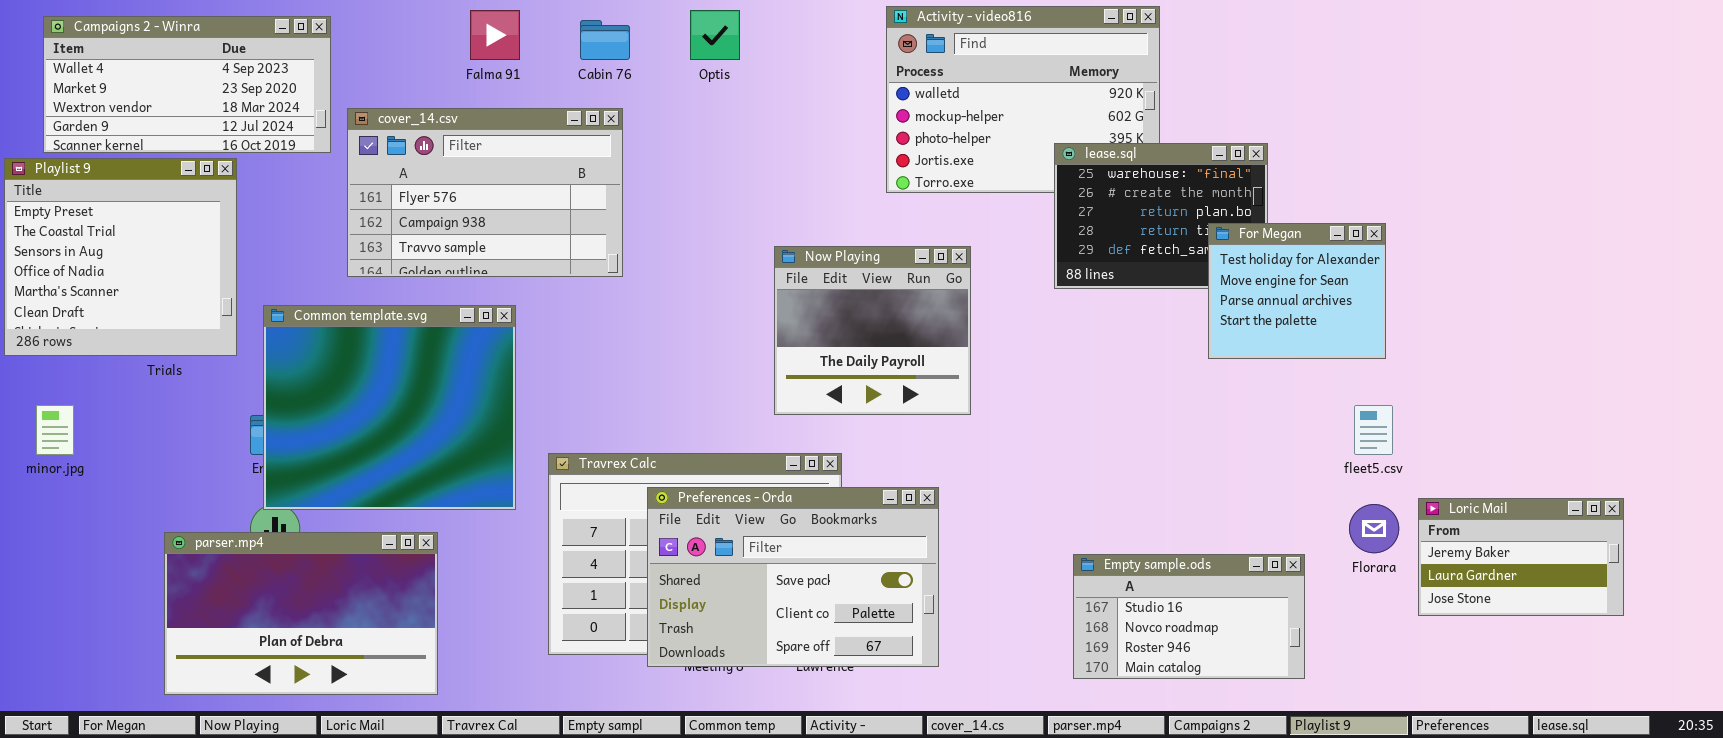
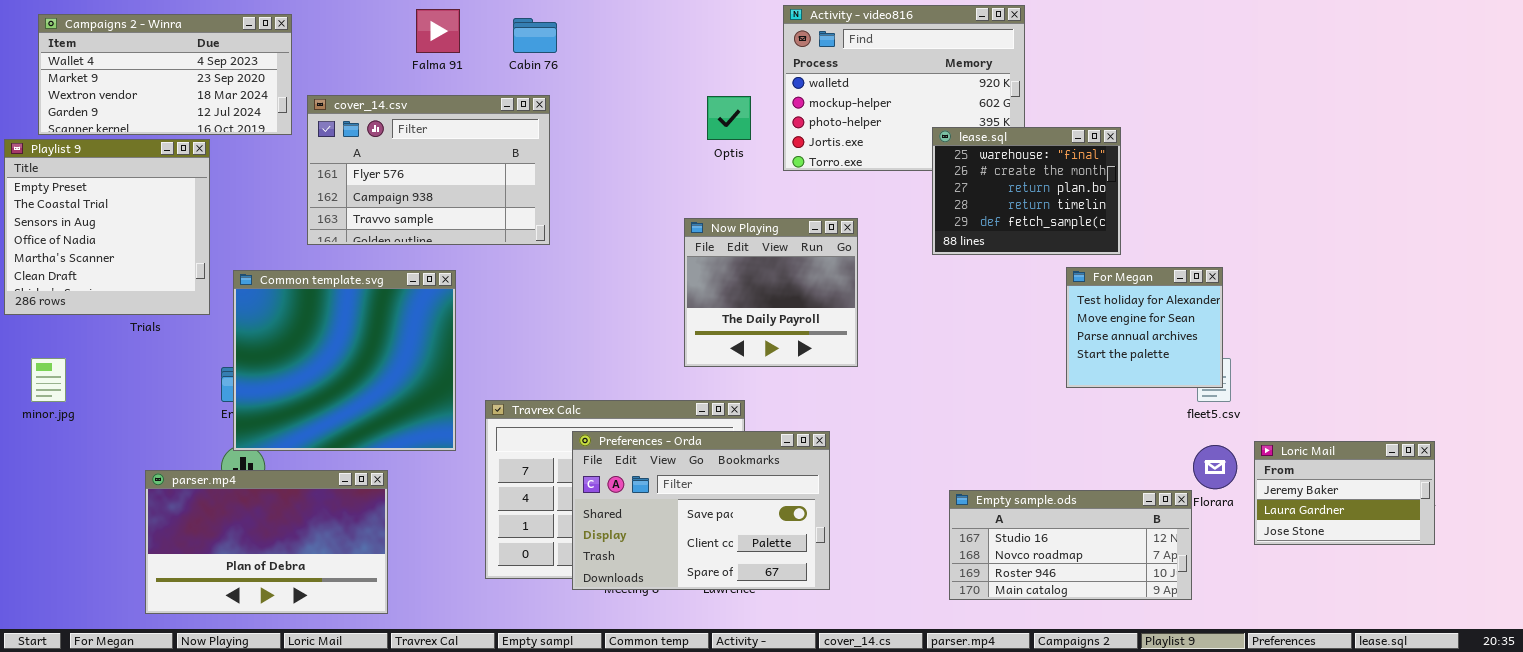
Optis: [690,10,740,60] -> [707,96,751,140], moved
For Megan: [1208,223,1386,359] -> [1066,267,1223,388], moved
Empty sample.ods: [1073,554,1305,679] -> [949,490,1192,600], resized

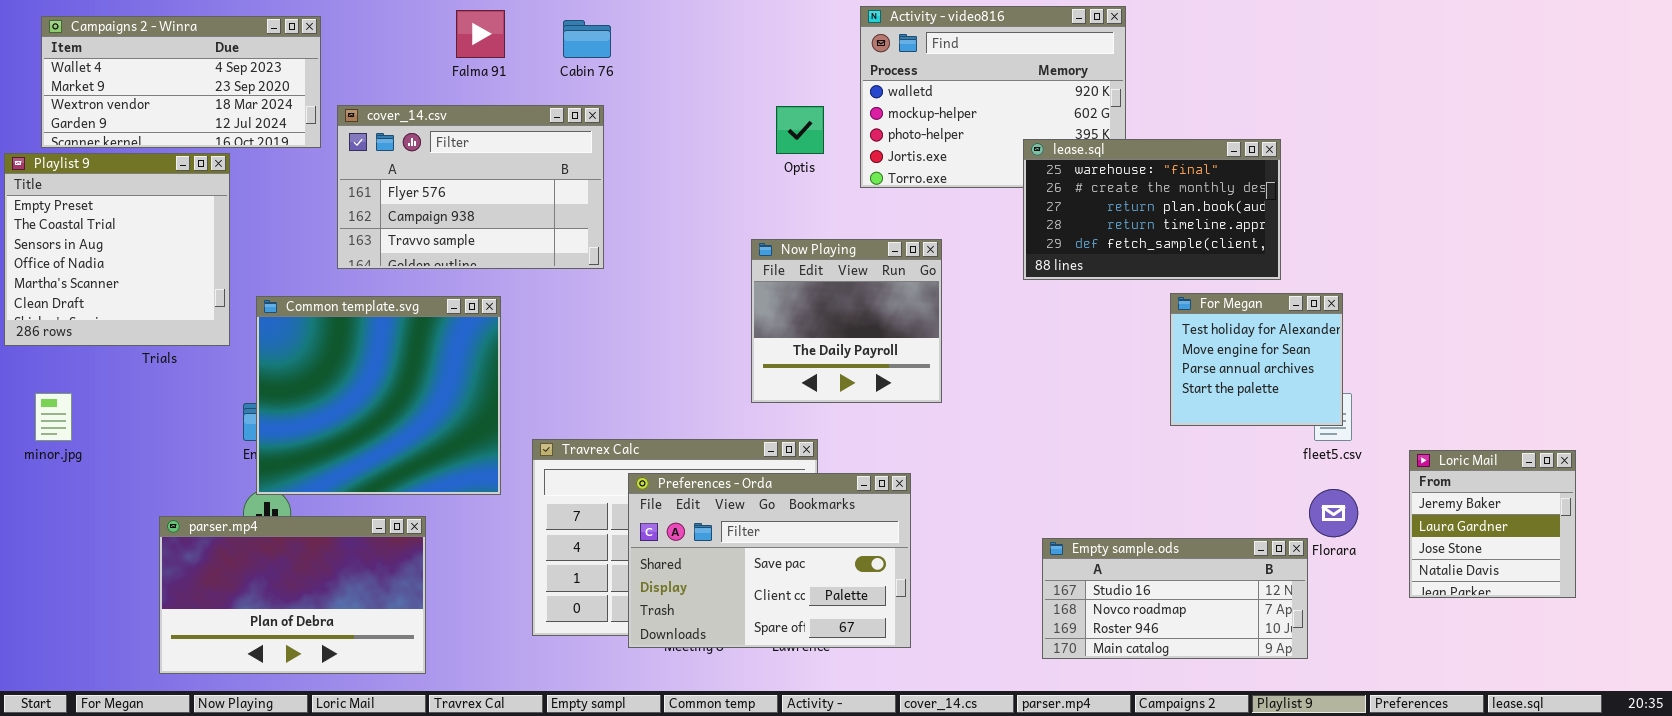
lease.sql: [932,127,1121,255] -> [1023,139,1281,280], resized
Loric Mail: [1254,441,1435,545] -> [1409,450,1576,598], resized

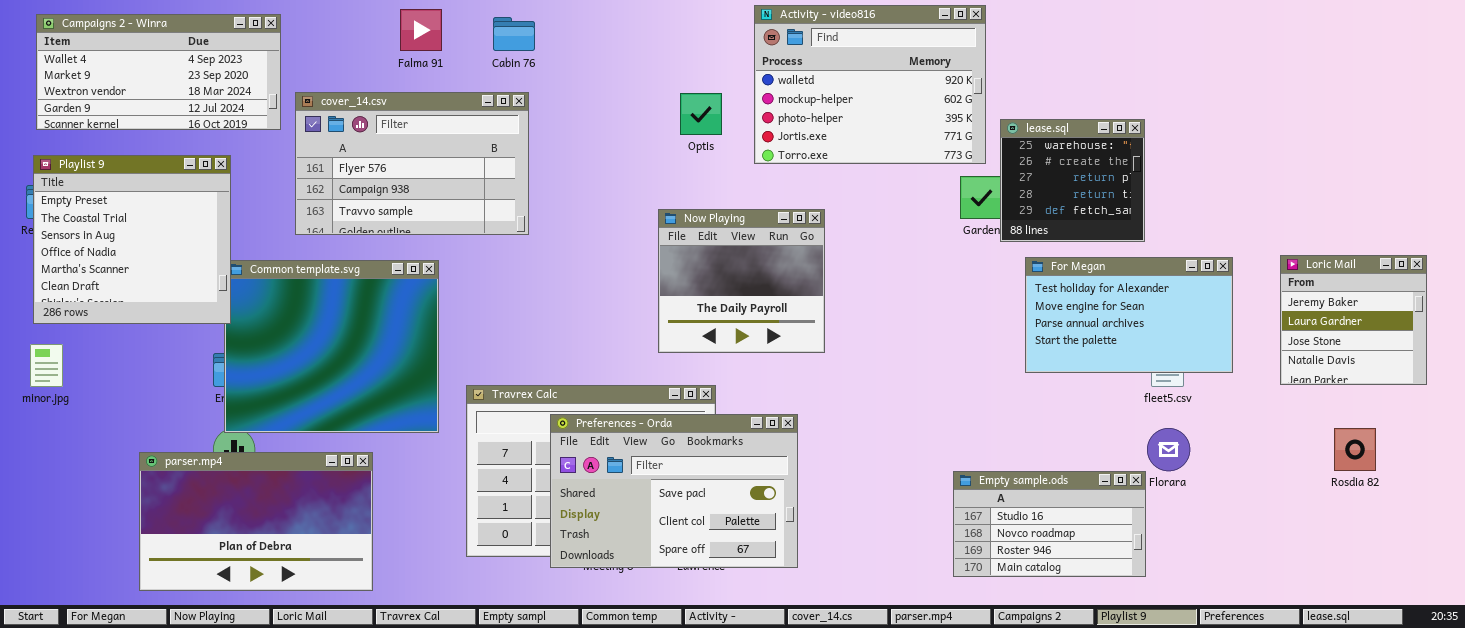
lease.sql: [1023,139,1281,280] -> [1000,119,1145,242], moved, resized
Playlist 9: [4,153,230,346] -> [33,155,231,324], moved
For Megan: [1170,293,1343,426] -> [1025,257,1233,373], resized
Loric Mail: [1409,450,1576,598] -> [1280,255,1427,385], moved
Empty sample.ods: [1042,538,1308,659] -> [953,471,1146,577], resized

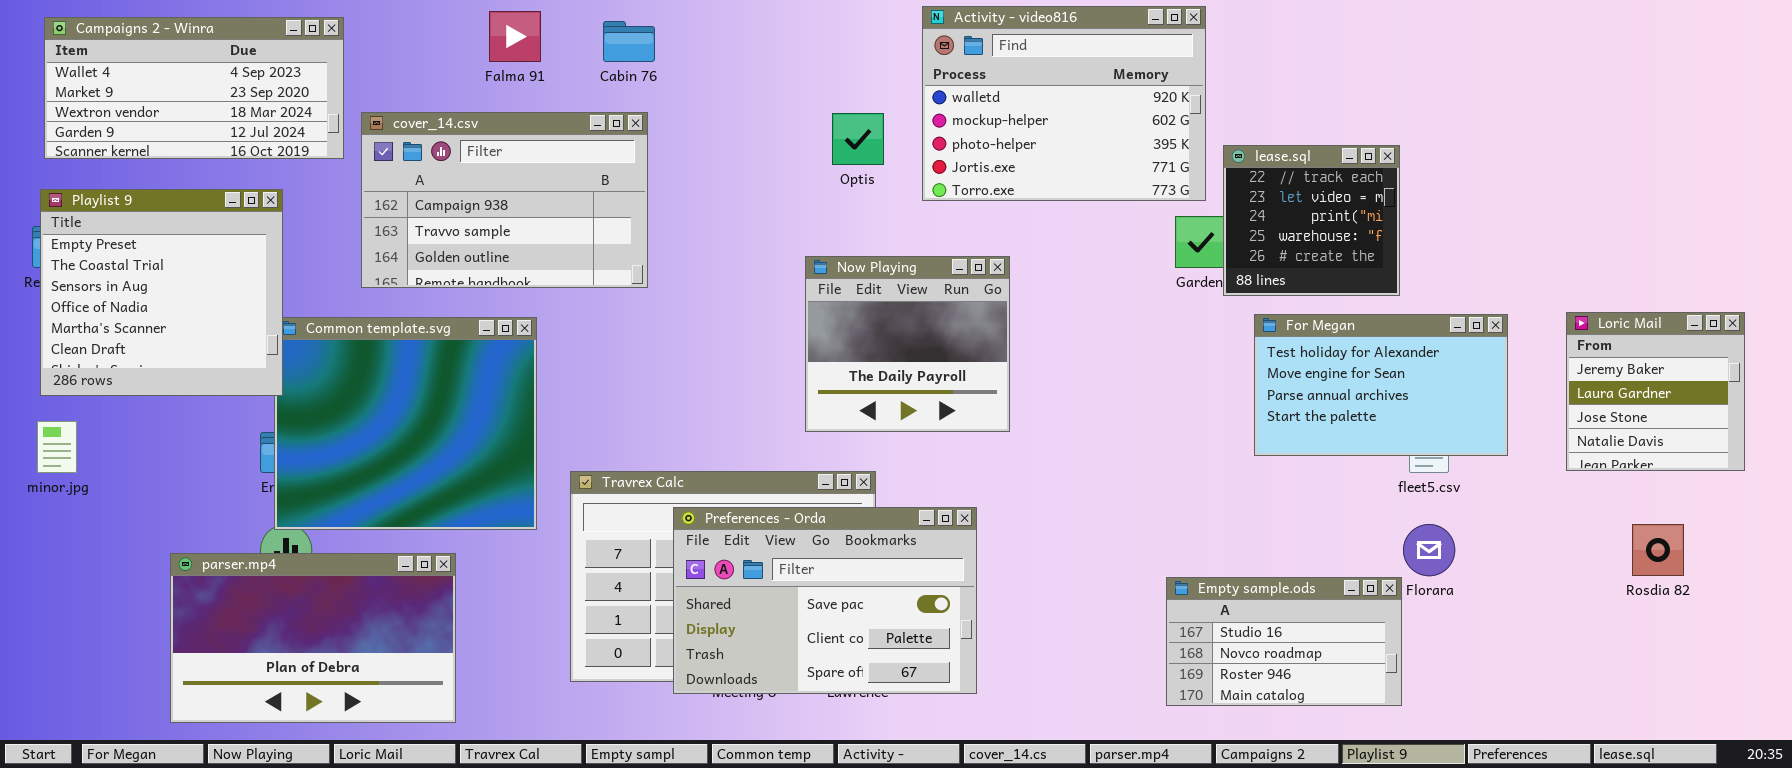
cover_14.csv: [295,92,529,235] -> [361,112,648,288], scrolled down 1 row
lease.sql: [1000,119,1145,242] -> [1223,145,1400,296], scrolled up 3 rows

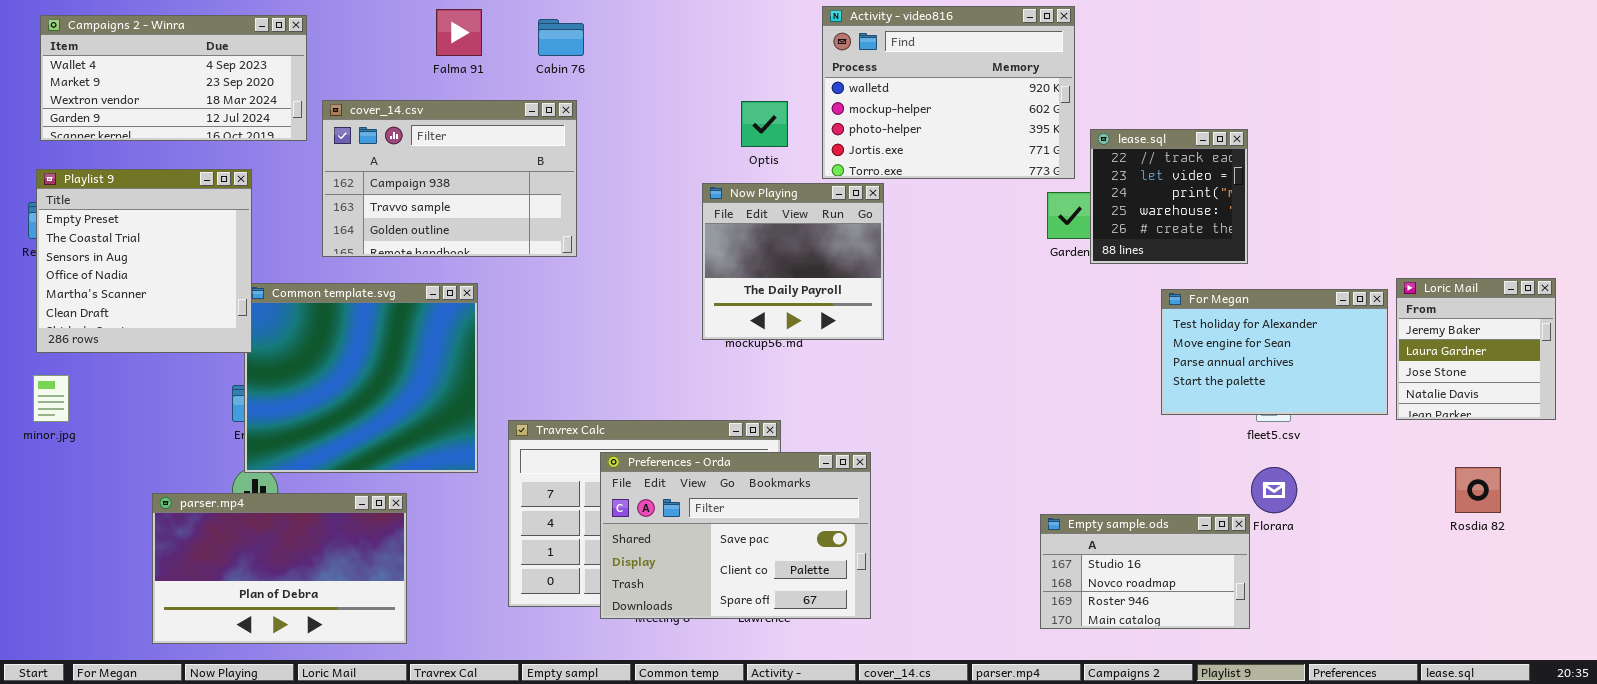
Now Playing: [805,256,1010,432] -> [702,183,884,340], moved
For Megan: [1254,314,1508,456] -> [1161,289,1388,415], moved

